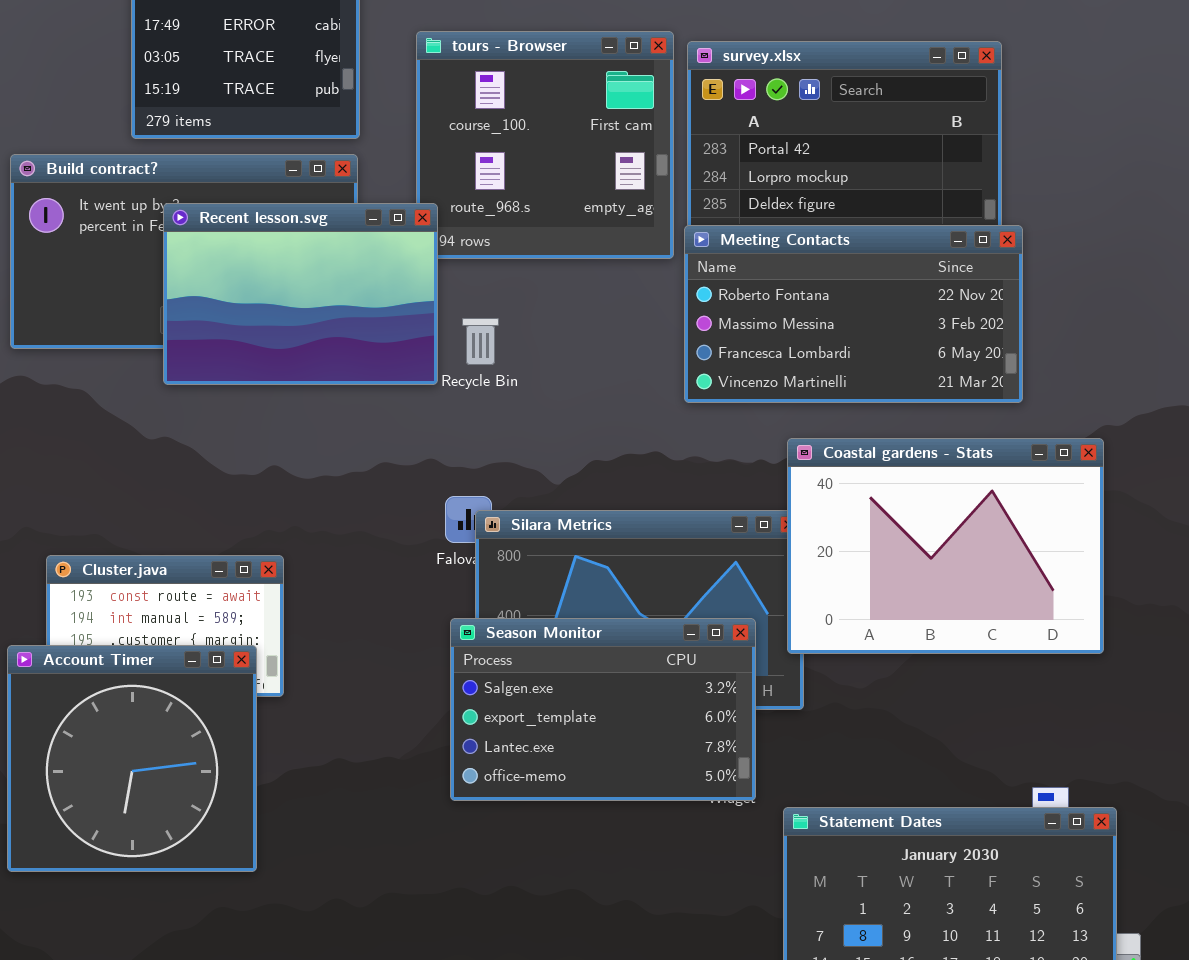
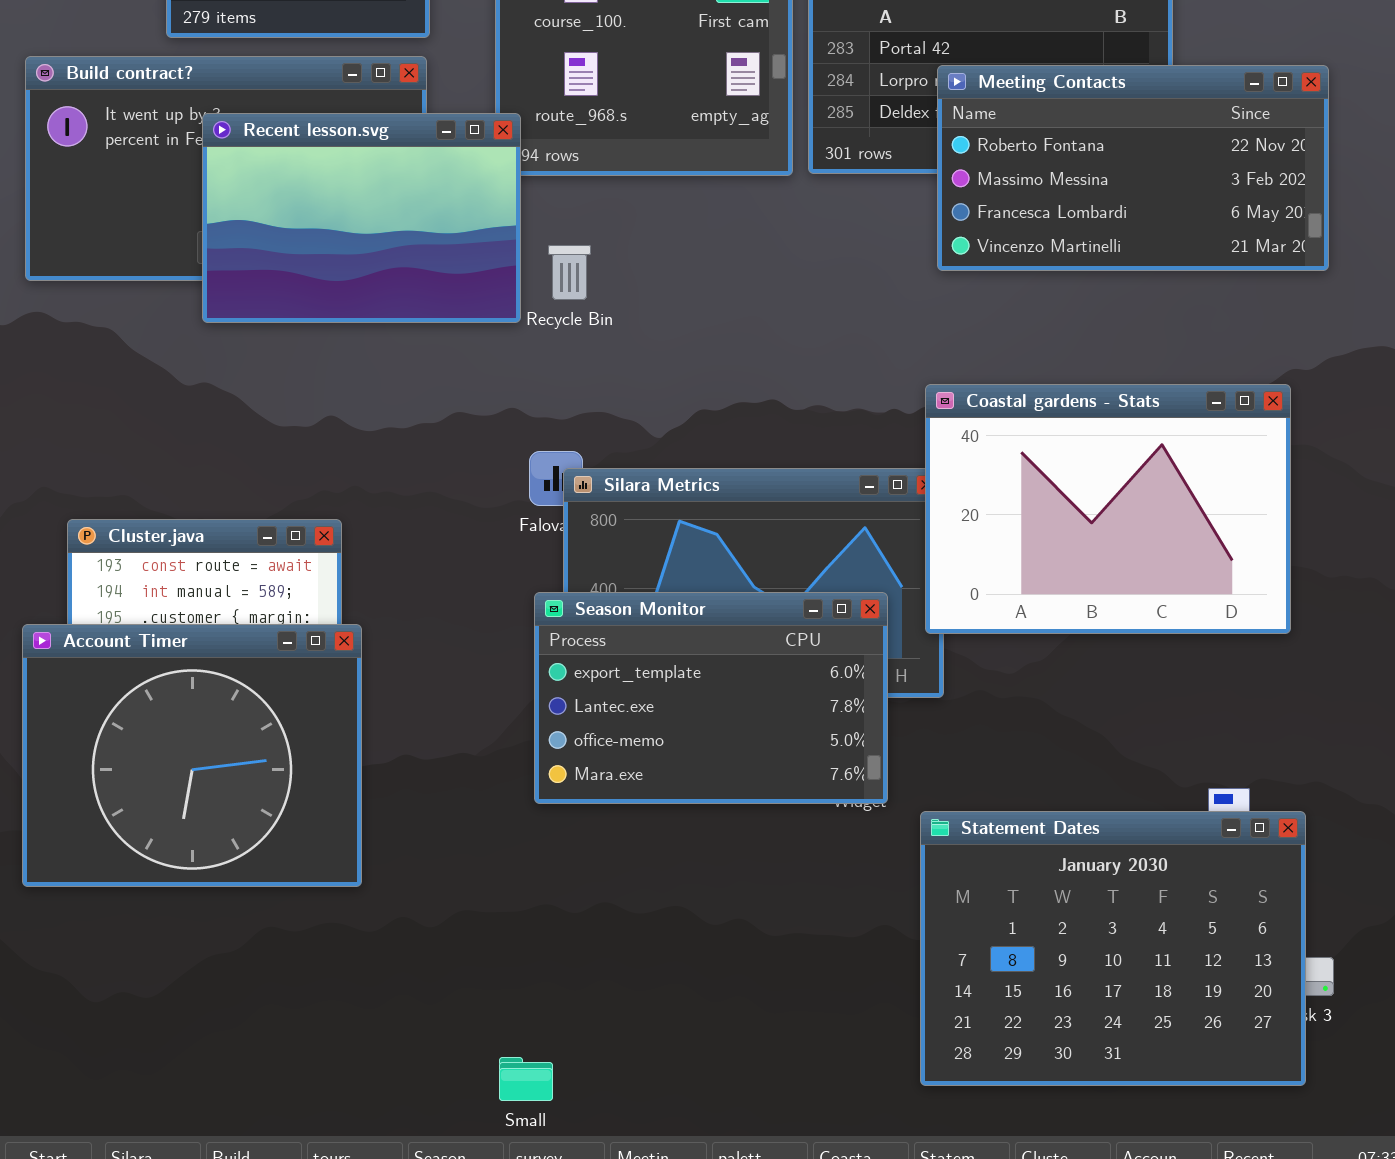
Meeting Contacts: [684,225,1023,403] -> [937,65,1329,271], moved
Season Monitor: [450,618,756,801] -> [534,592,888,804], scrolled down 1 row
Account Timer: [7,645,257,872] -> [22,624,362,887], resized

